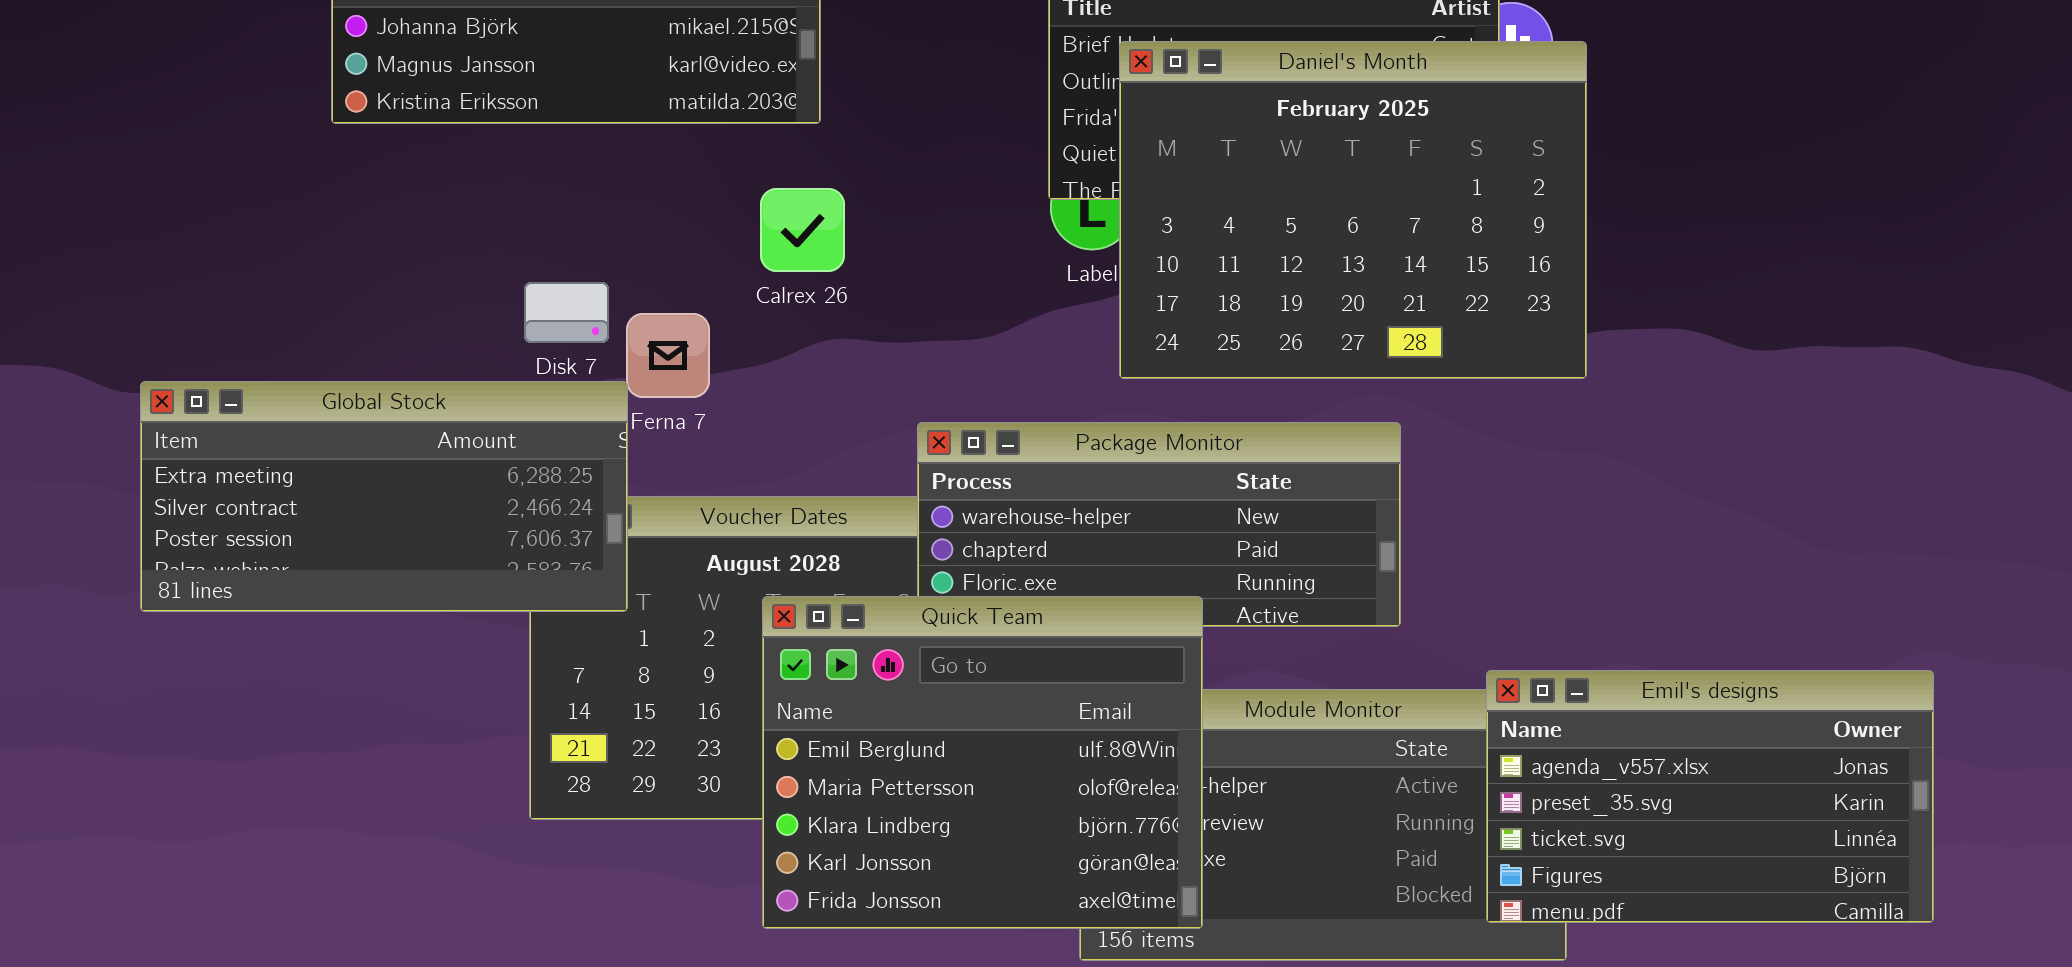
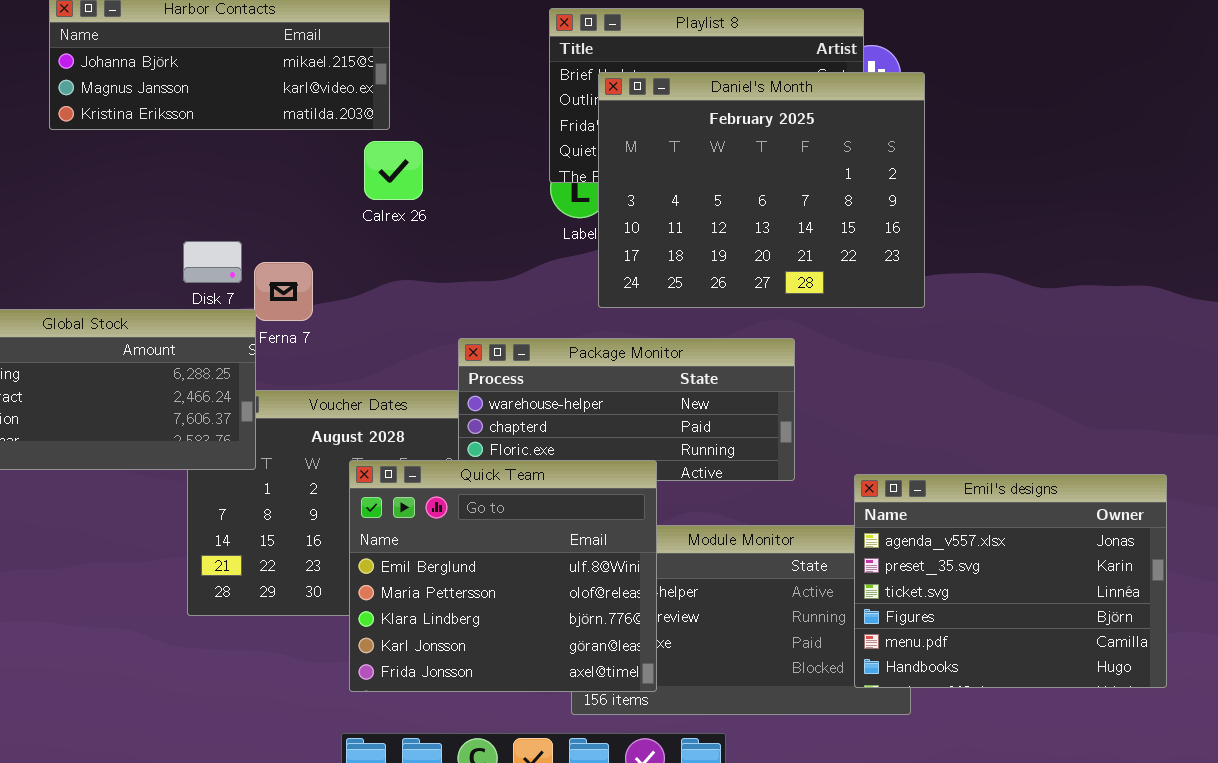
Calrex 26: [760,188,845,272] -> [364,141,423,200], moved
Emil's designs: [1486,670,1934,923] -> [854,474,1167,688], resized

